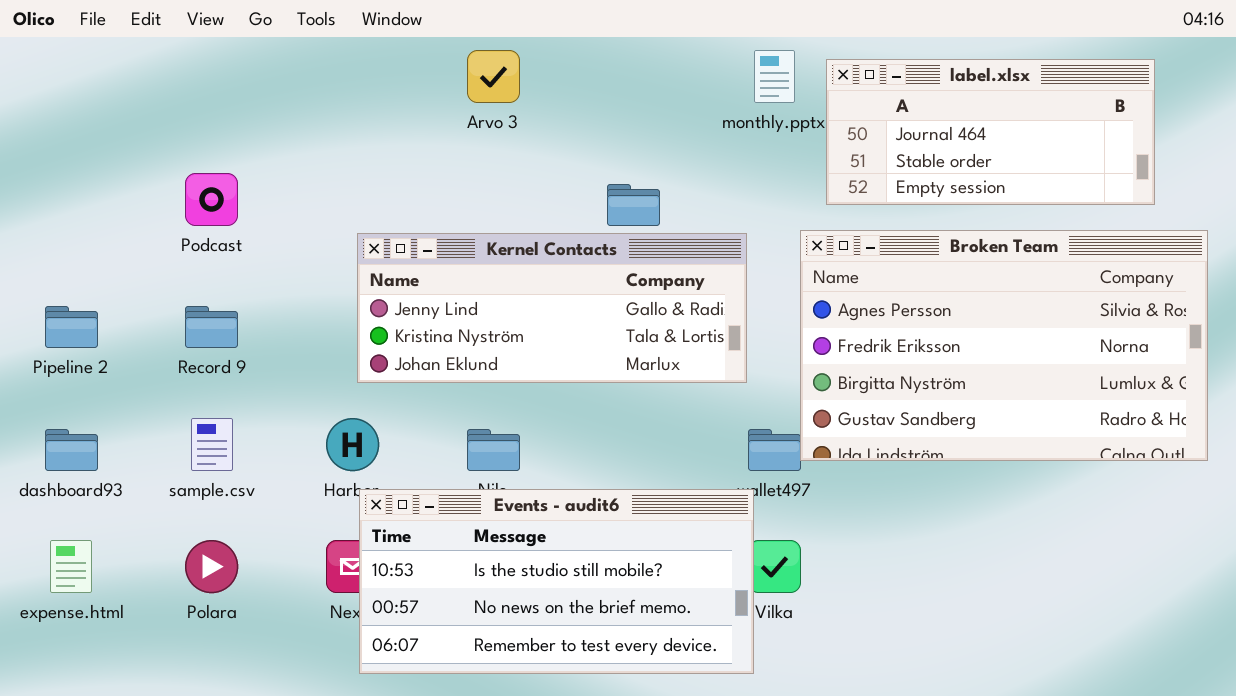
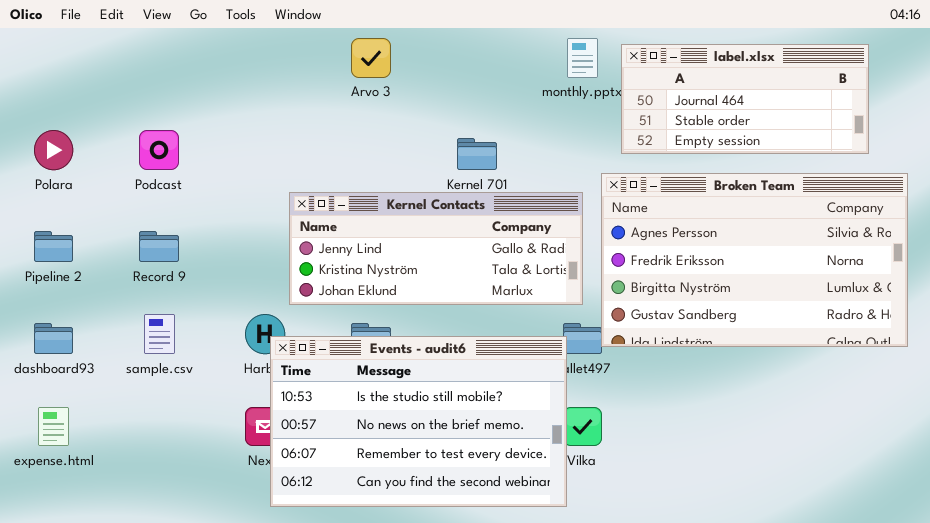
Kernel Contacts: [357,233,747,383] -> [289,192,583,305], moved
Events - audit6: [359,489,754,674] -> [270,336,567,507], resized
Polara: [185,540,238,593] -> [34,130,73,170], moved

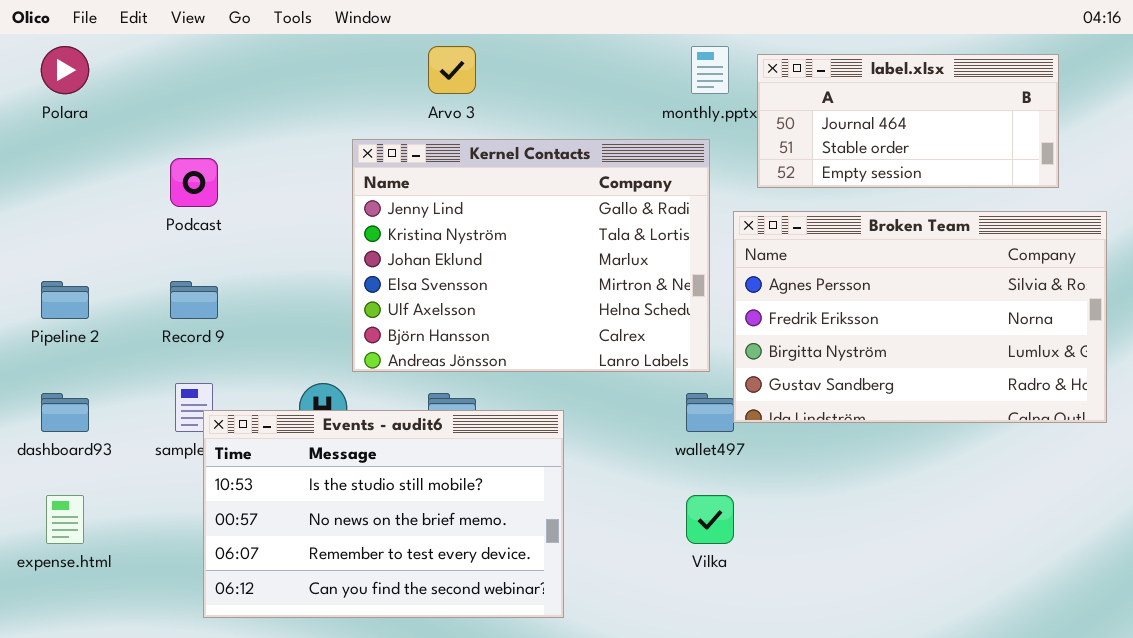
Polara: [34,130,73,170] -> [41,46,89,94], moved
Kernel Contacts: [289,192,583,305] -> [352,139,710,372], resized
Events - audit6: [270,336,567,507] -> [203,410,564,618], moved

